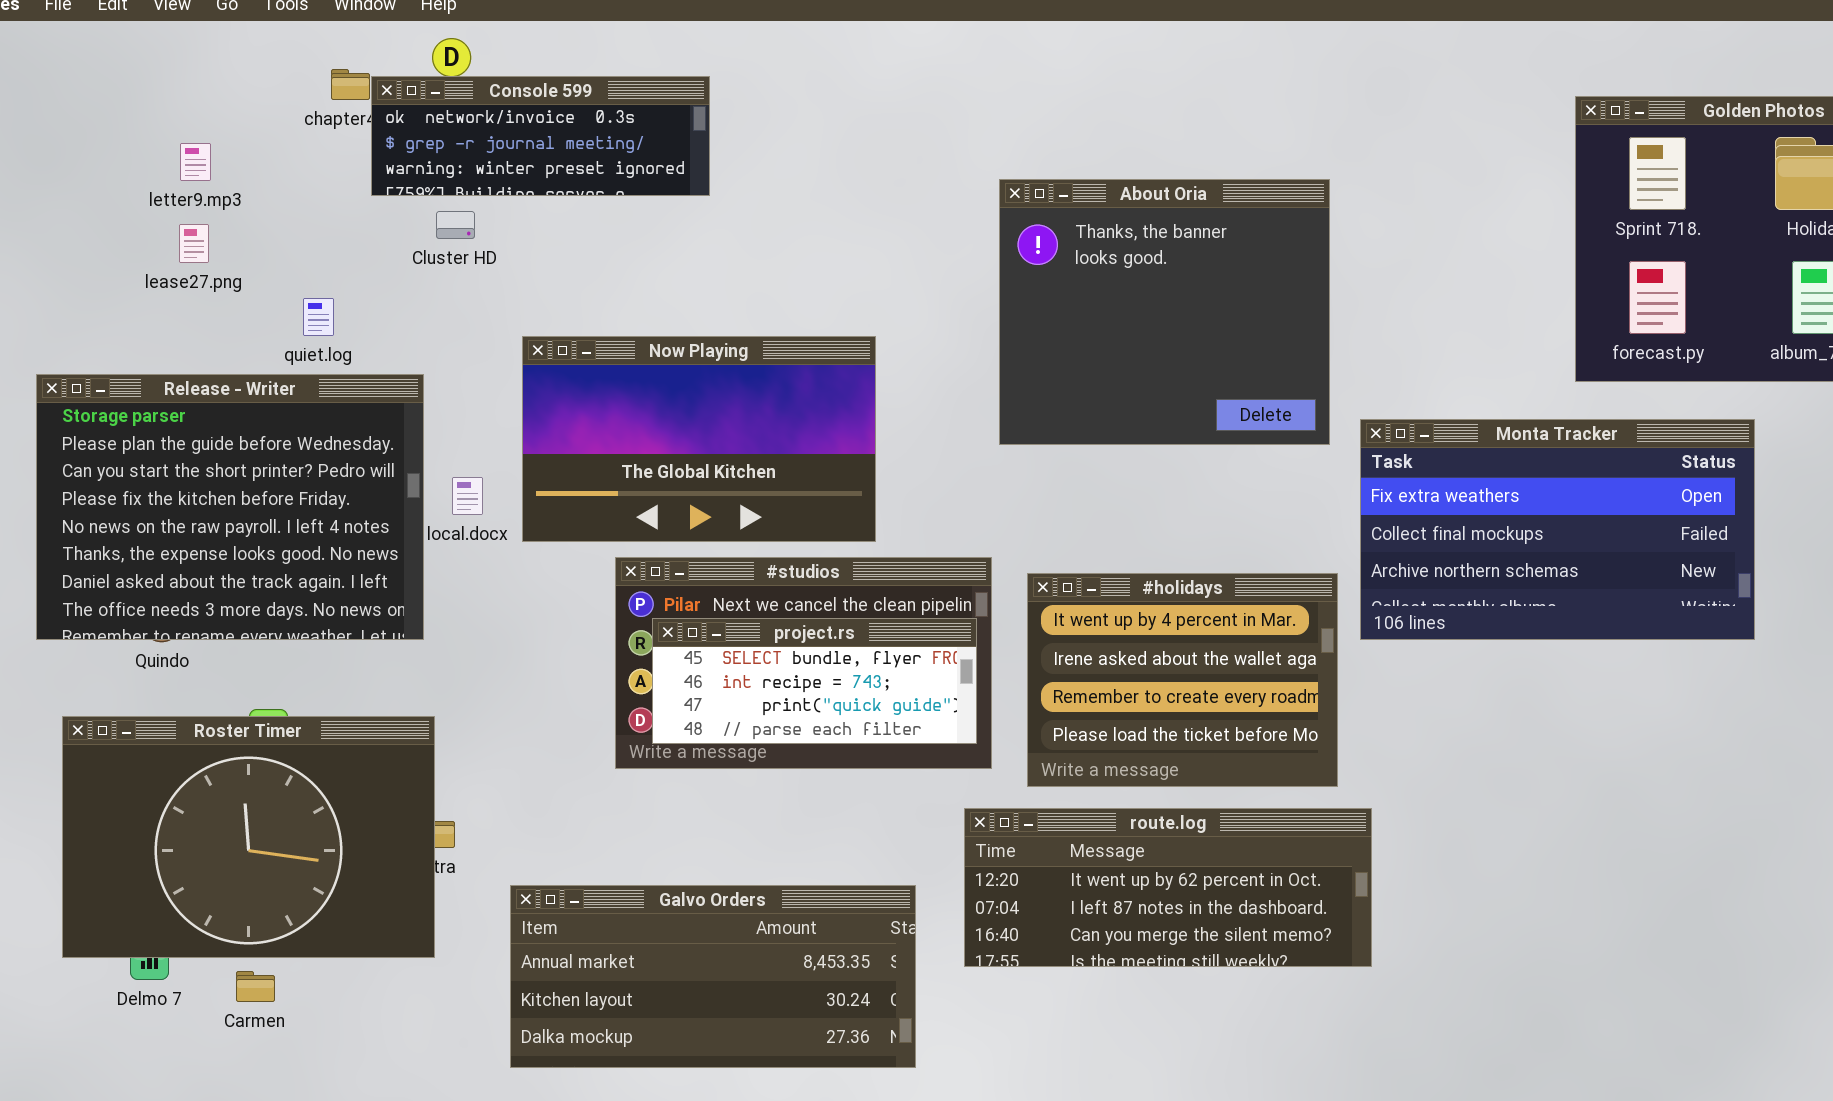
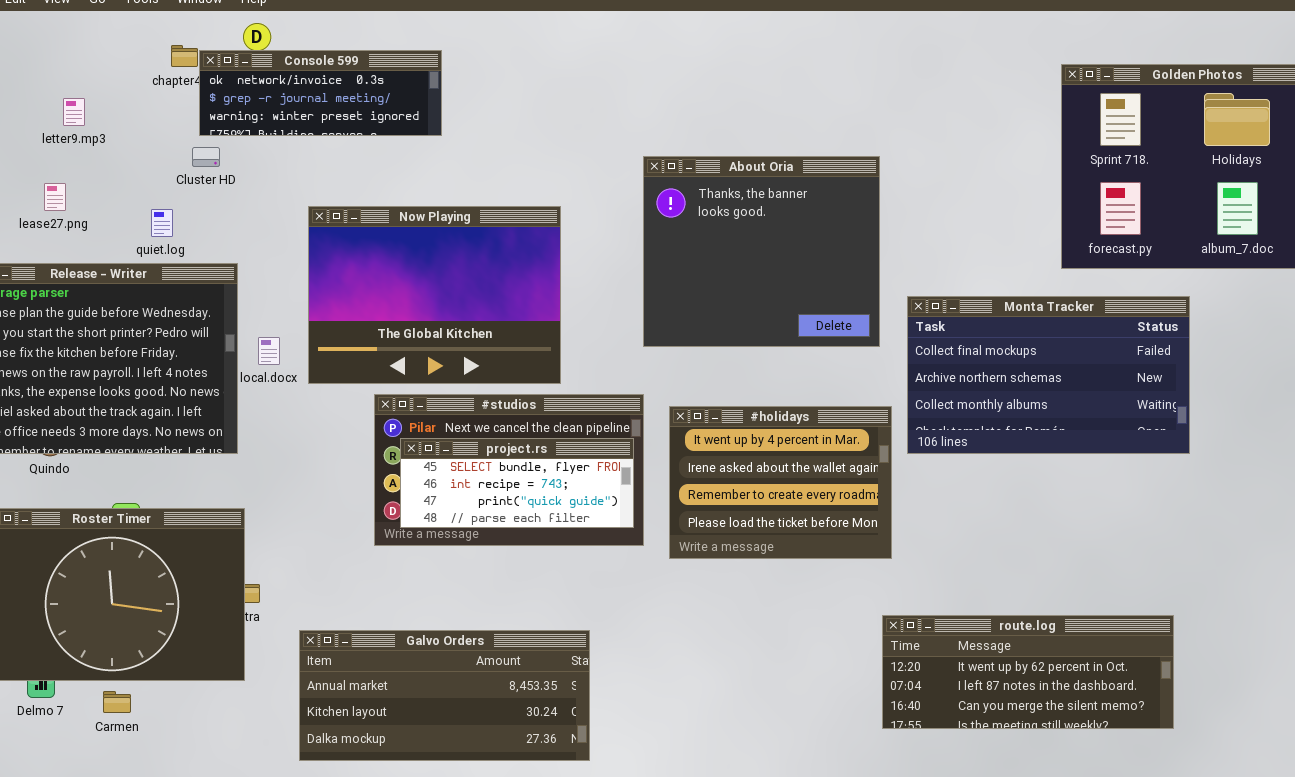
About Oria: [999,179,1330,445] -> [643,156,880,347], moved
Cluster HD: [436,211,475,239] -> [192,147,220,167], moved
lease27.png: [179,224,209,263] -> [44,183,66,211], moved
Now Playing: [522,336,876,542] -> [308,206,561,384], resized
Monta Tracker: [1360,419,1755,640] -> [907,296,1190,454], scrolled down 1 row
route.log: [964,808,1372,967] -> [882,615,1174,729], moved

